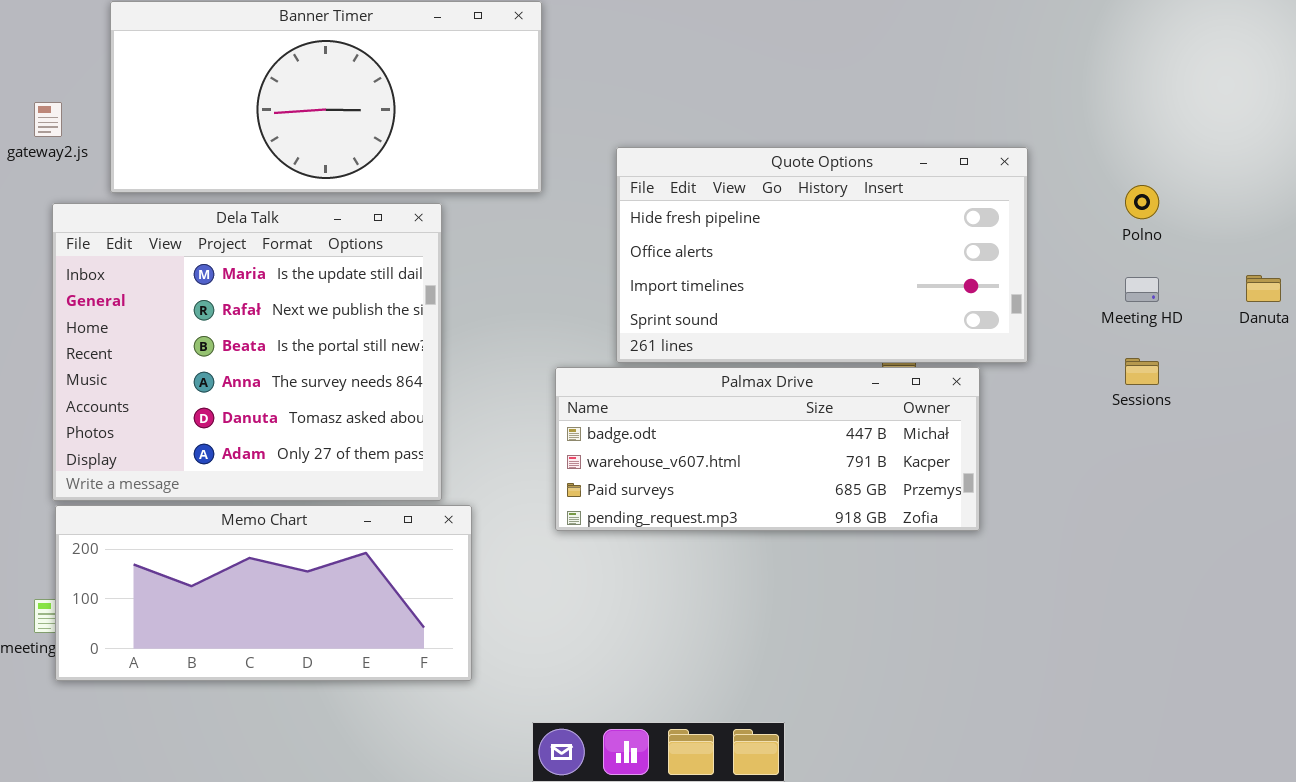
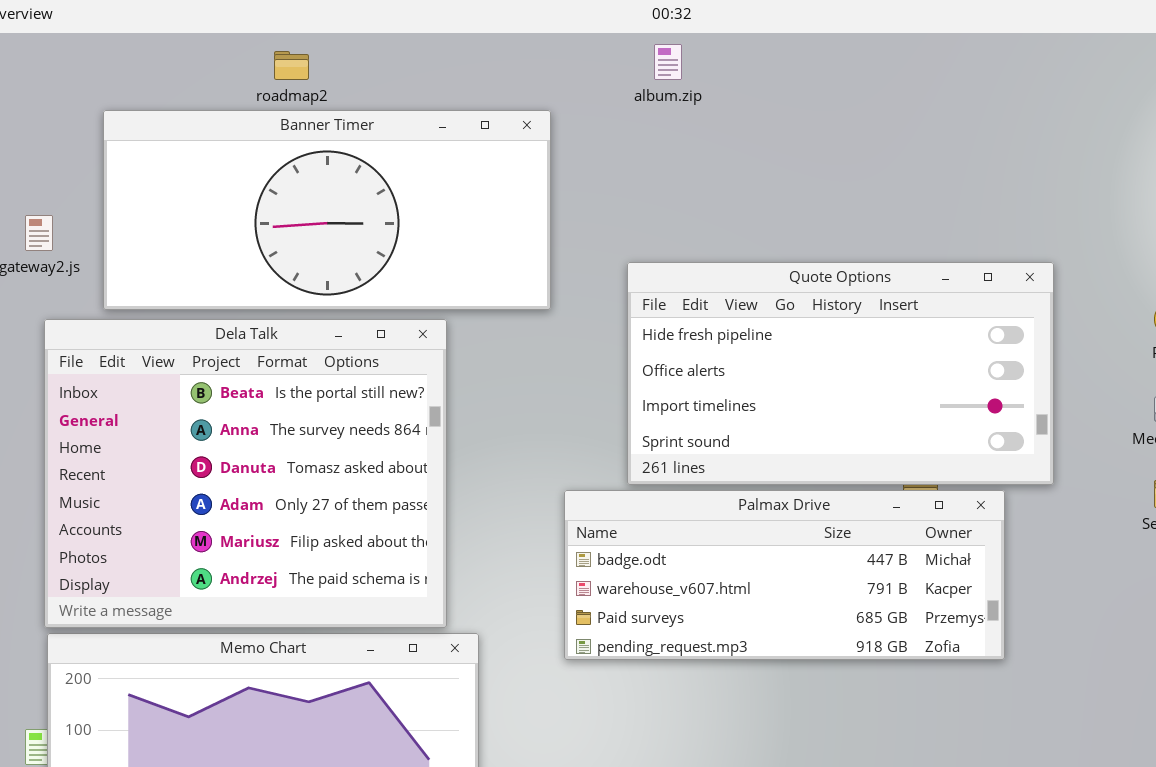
Dela Talk: [52,203,442,501] -> [44,319,447,628], scrolled down 2 rows

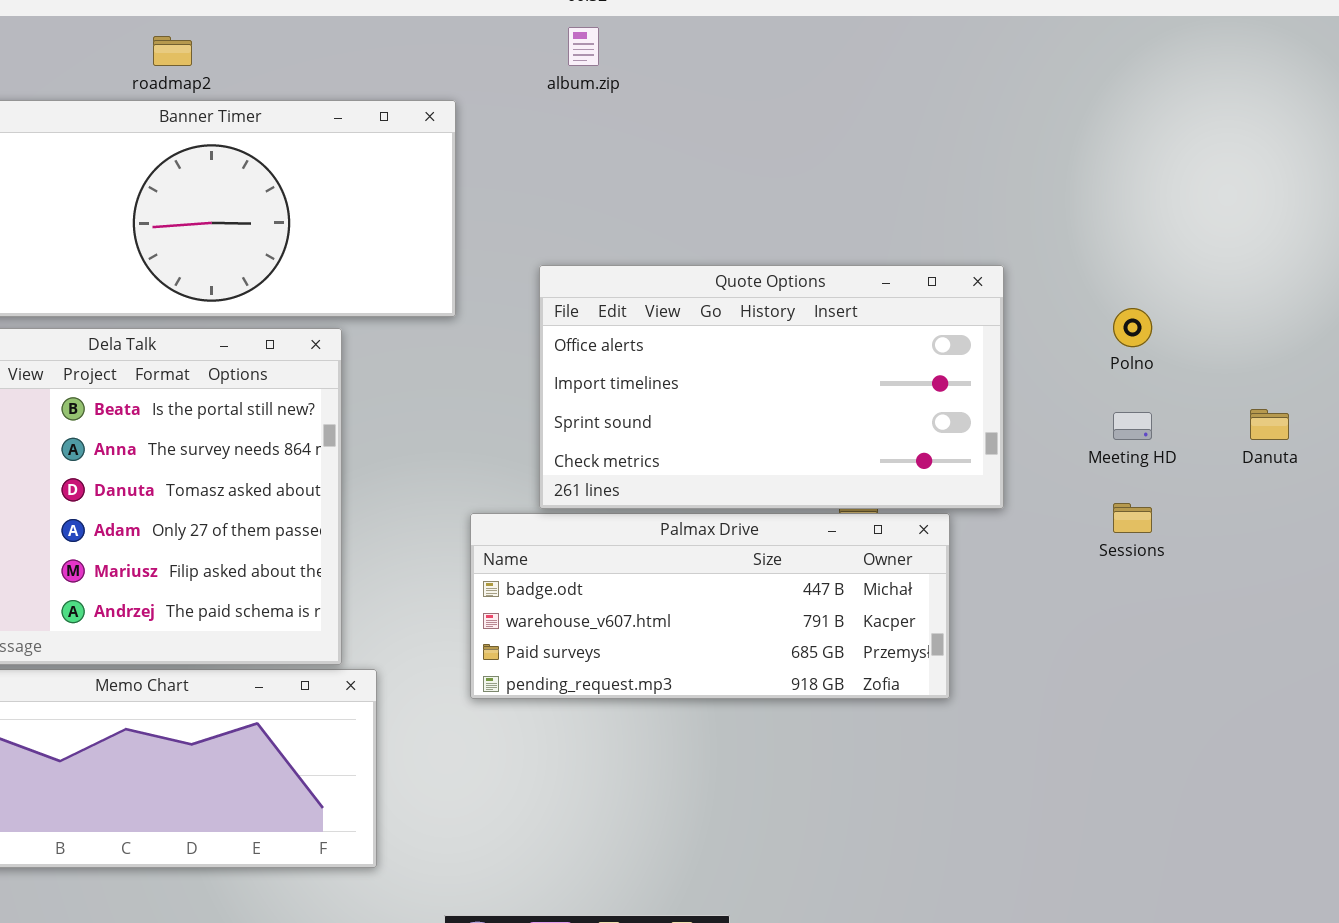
Quote Options: [627,262,1054,485] -> [539,265,1004,509], scrolled down 1 row

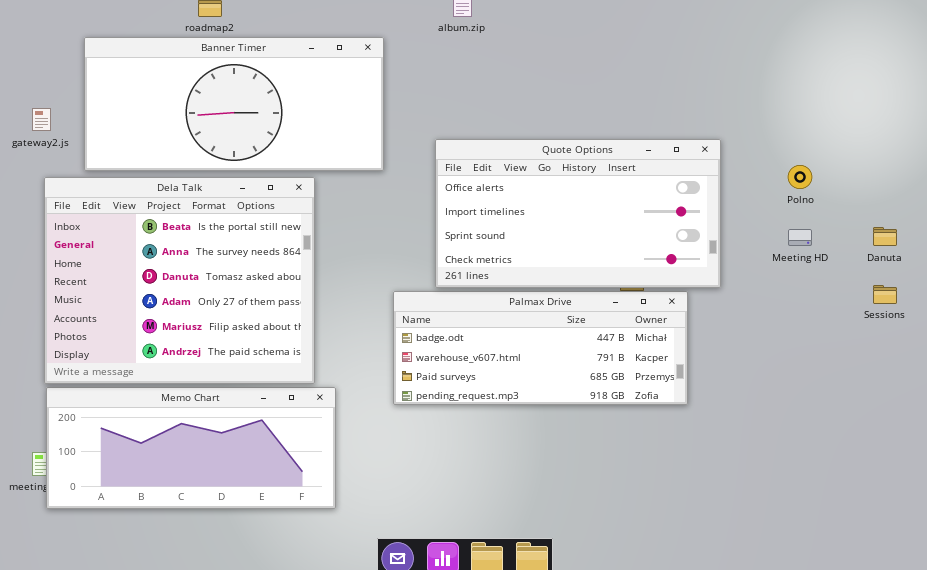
Sessions: [1113,503,1152,533] -> [873,285,897,304], moved

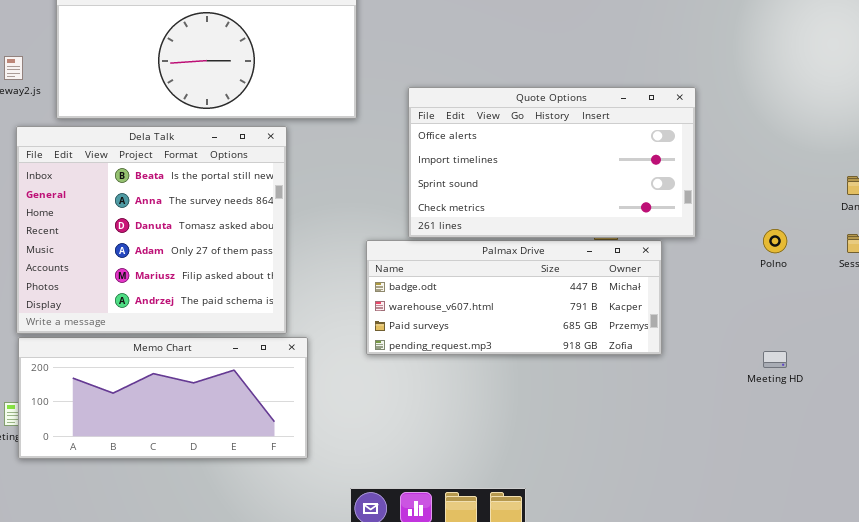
Polno: [788,165,812,189] -> [763,229,787,253], moved
Meeting HD: [788,229,812,246] -> [763,351,787,368], moved

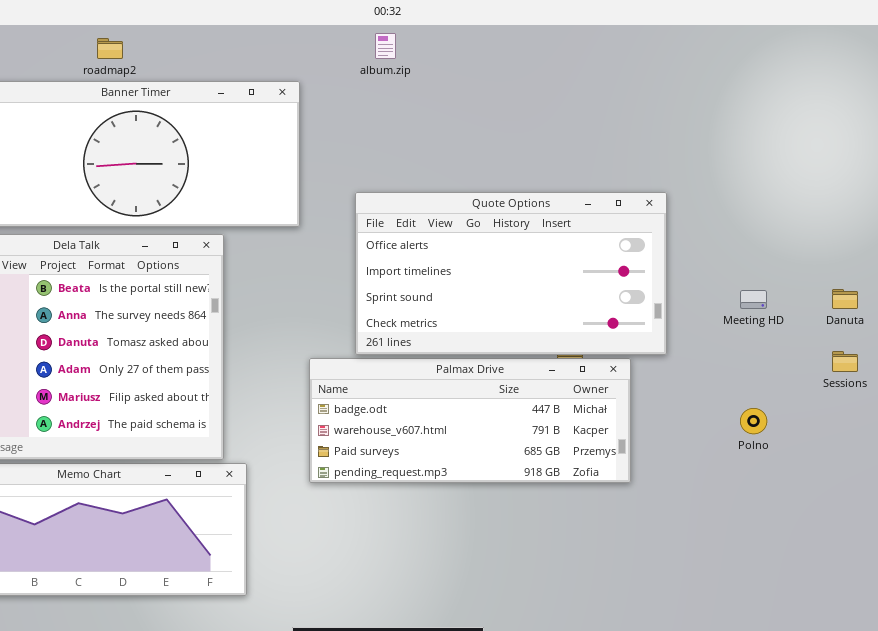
Polno: [763,229,787,253] -> [740,408,767,434], moved
Meeting HD: [763,351,787,368] -> [740,290,767,309], moved

